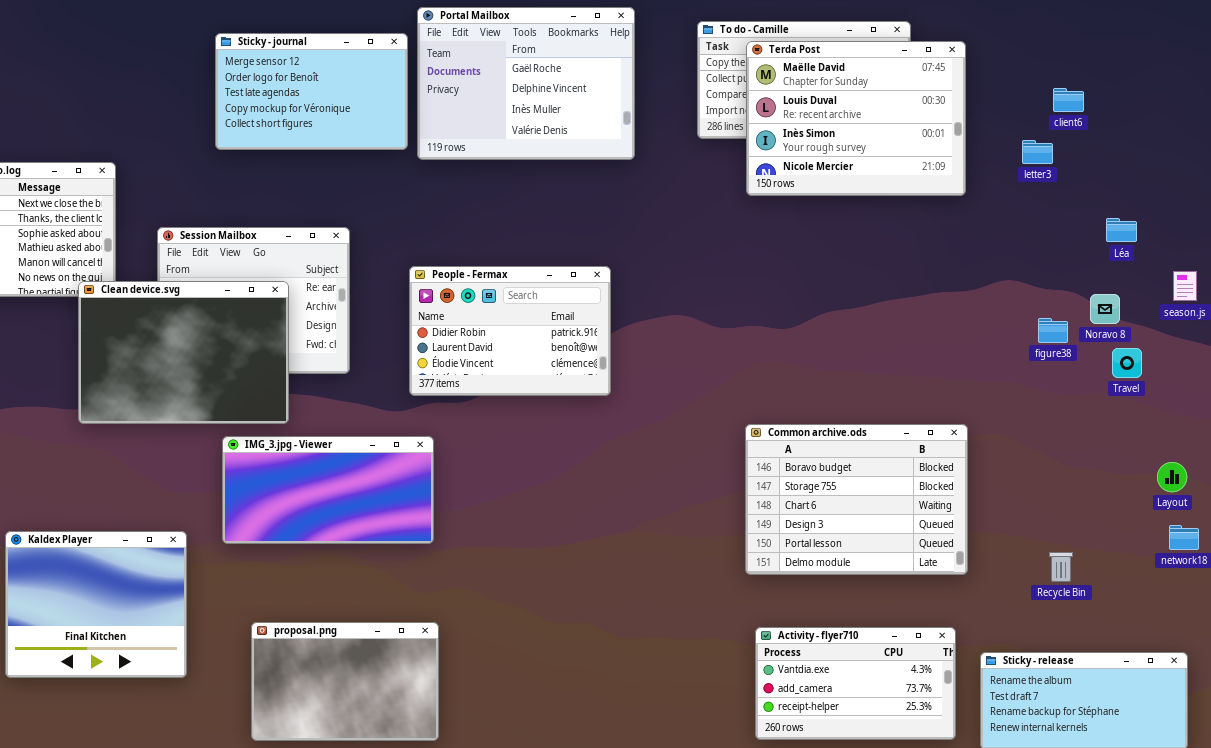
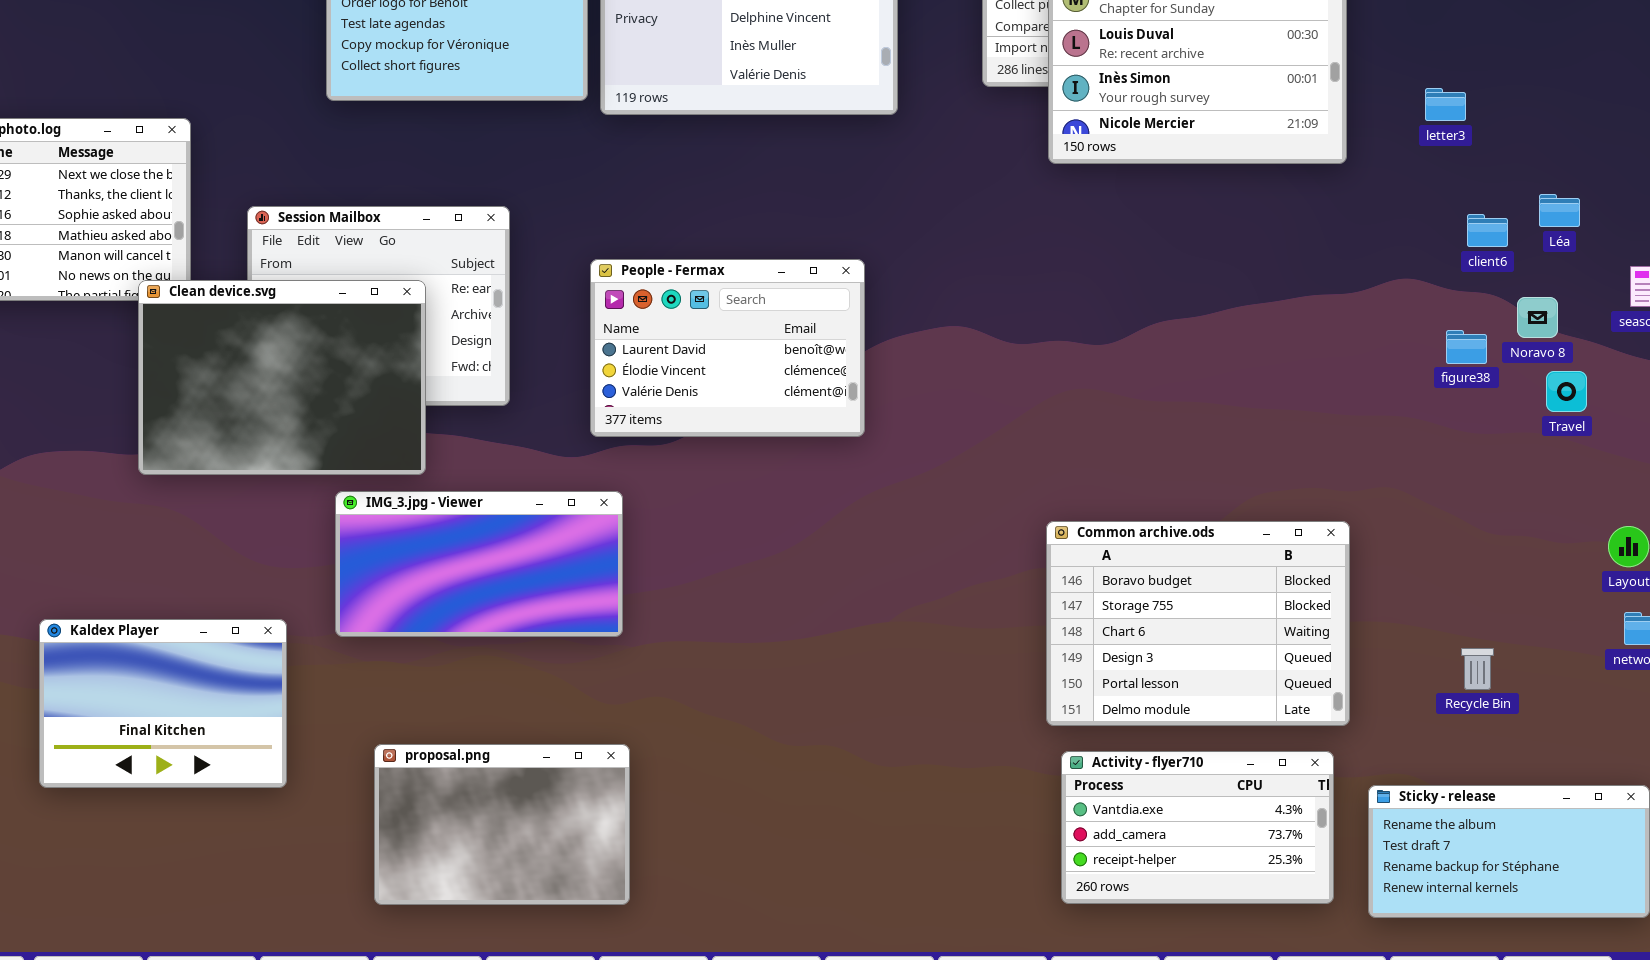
client6: [1053,88,1084,112] -> [1467,214,1508,247], moved
People - Fermax: [409,266,611,396] -> [590,259,865,437], scrolled down 1 row
Common archive.ods: [745,424,968,575] -> [1046,521,1350,726], moved
Kaldex Player: [5,531,187,678] -> [39,619,287,788], resized

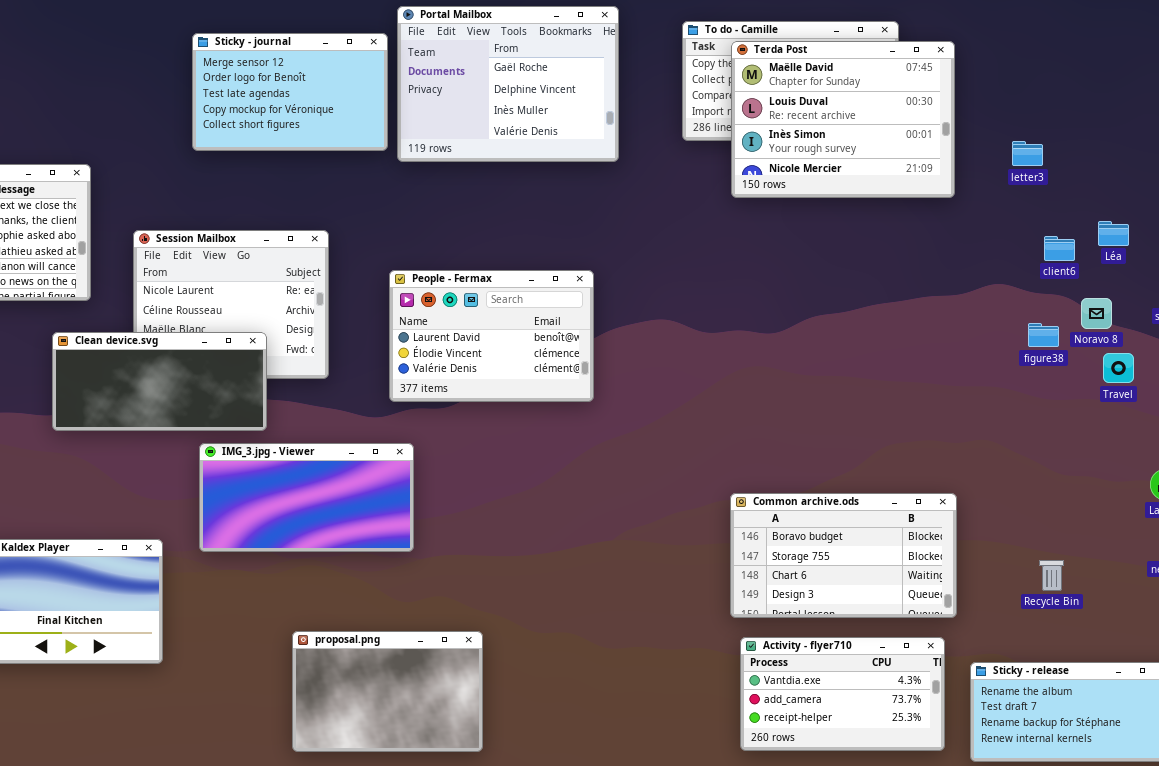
Clean device.svg: [138,280,426,475] -> [52,332,267,431], resized
Common archive.ods: [1046,521,1350,726] -> [730,493,957,618], resized
proposal.png: [374,744,630,905] -> [292,631,483,752], moved

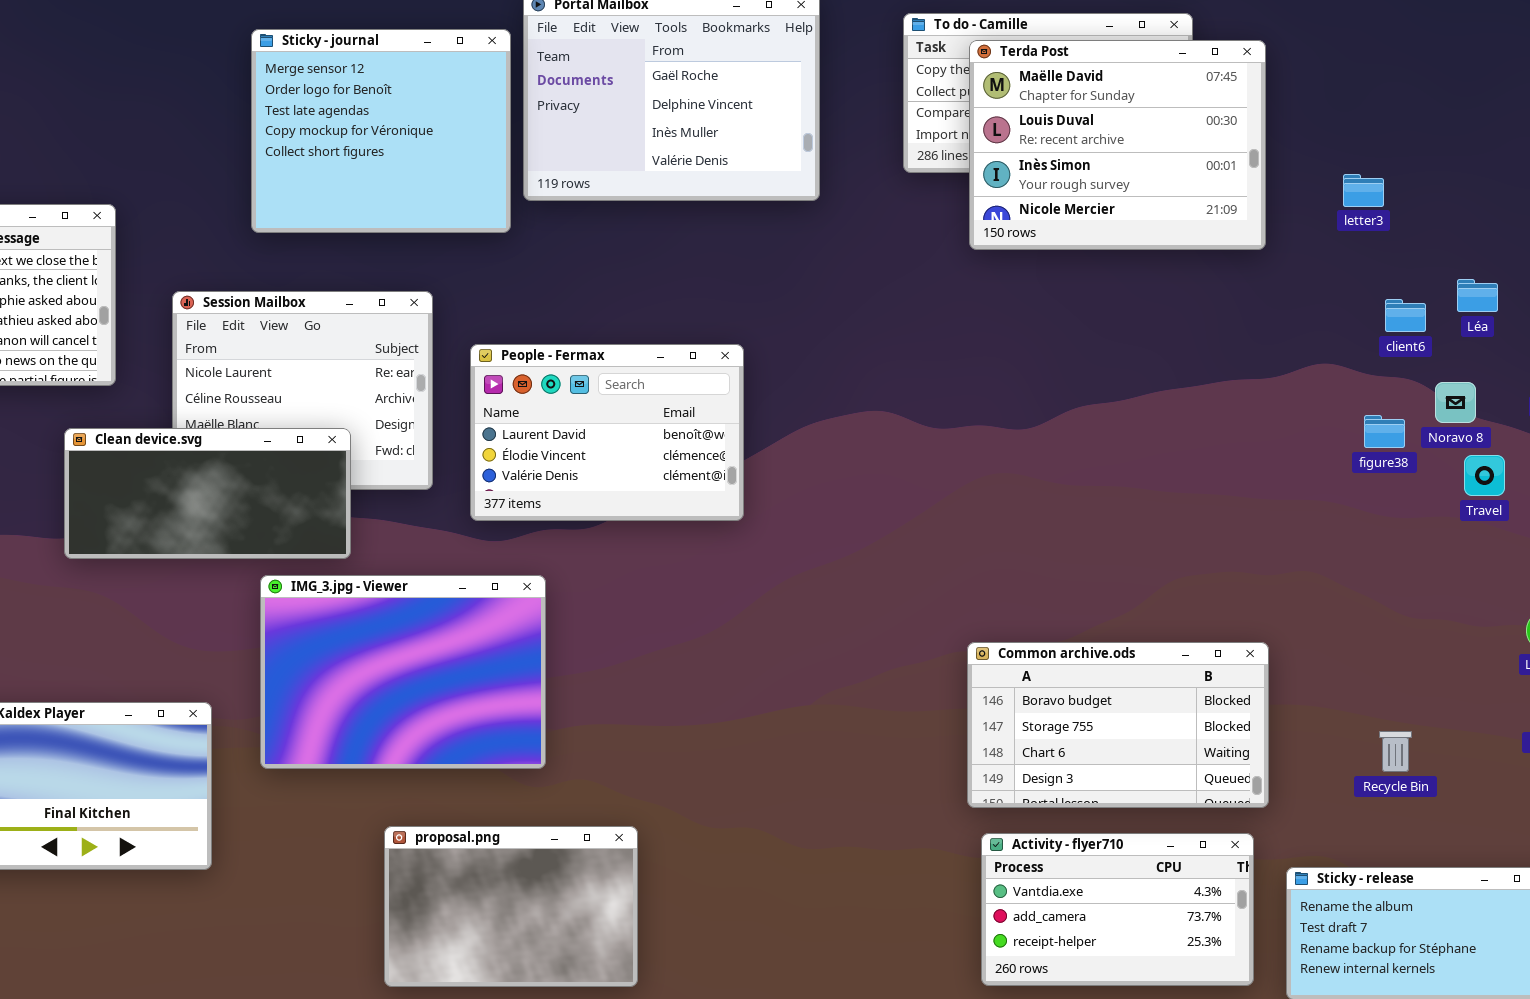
Sticky - journal: [192,33,388,151] -> [251,29,511,233], resized
People - Fermax: [389,270,594,402] -> [470,344,744,521], moved
IMG_3.jpg - Viewer: [199,443,414,552] -> [260,575,546,769], resized

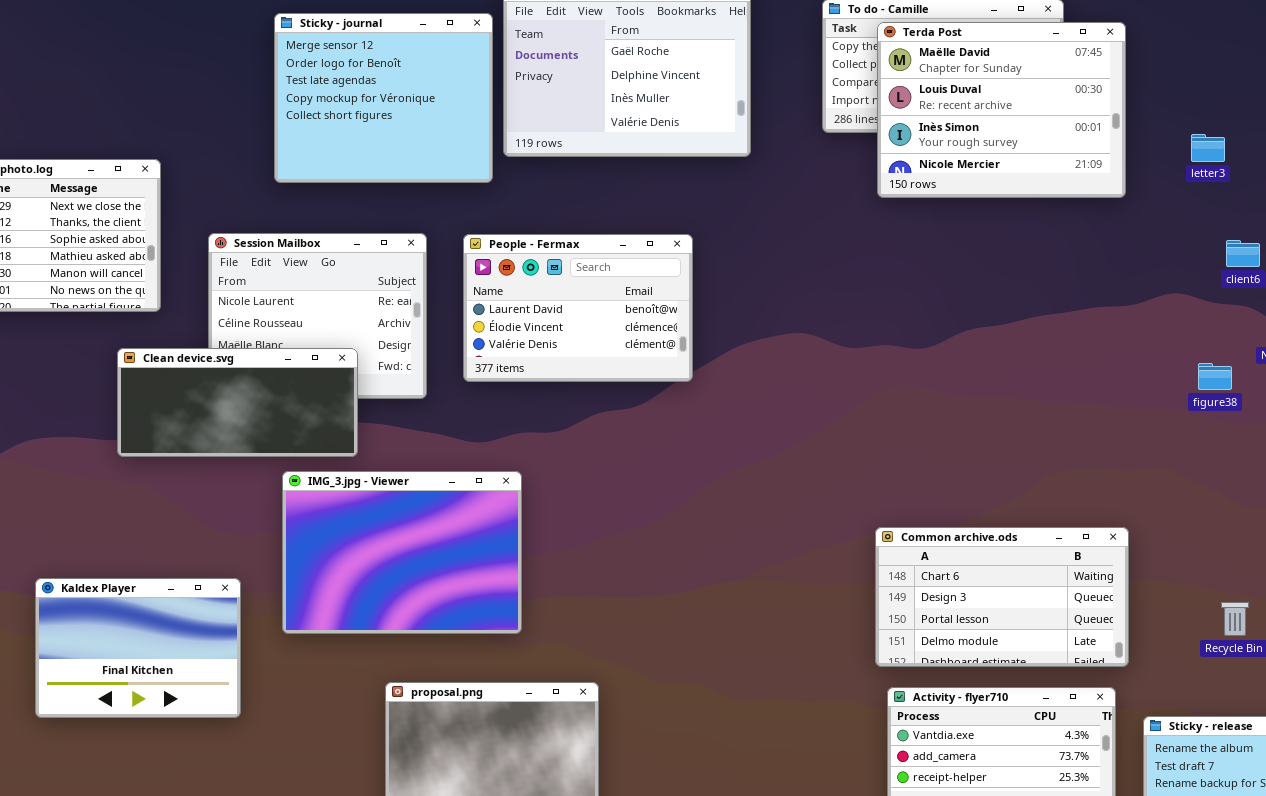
People - Fermax: [470,344,744,521] -> [463,234,693,382], moved
figure38: [1364,415,1405,448] -> [1198,363,1232,390], moved
Common archive.ods: [967,642,1269,808] -> [875,527,1129,667], scrolled down 2 rows

